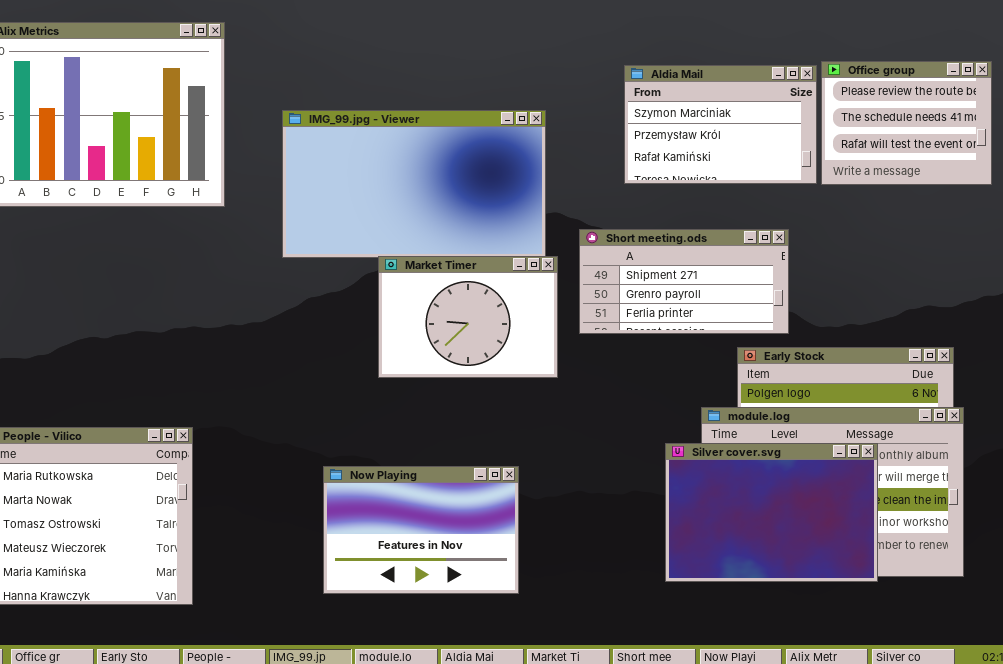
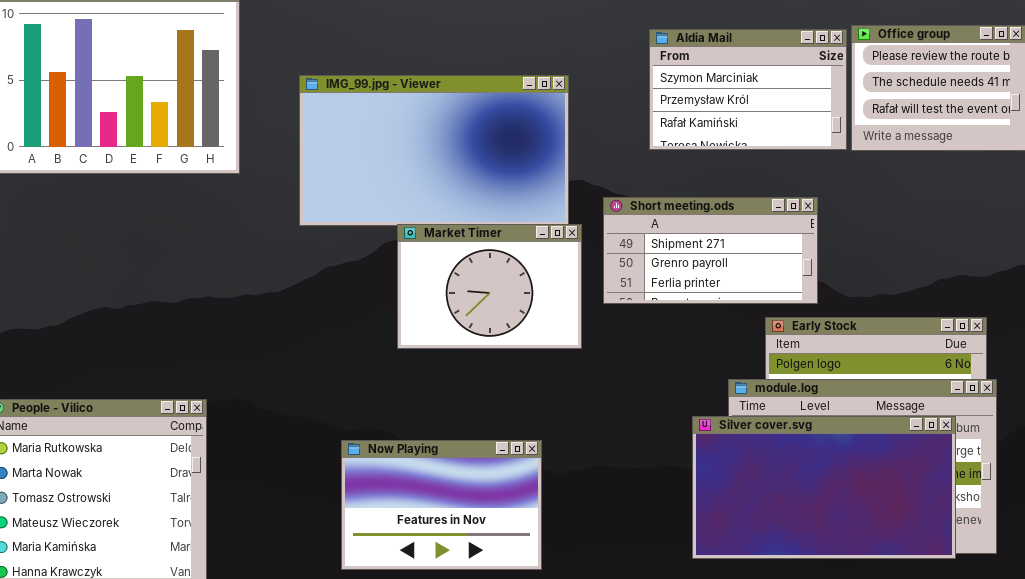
Silver cover.svg: [665,443,878,582] -> [692,416,956,559], resized

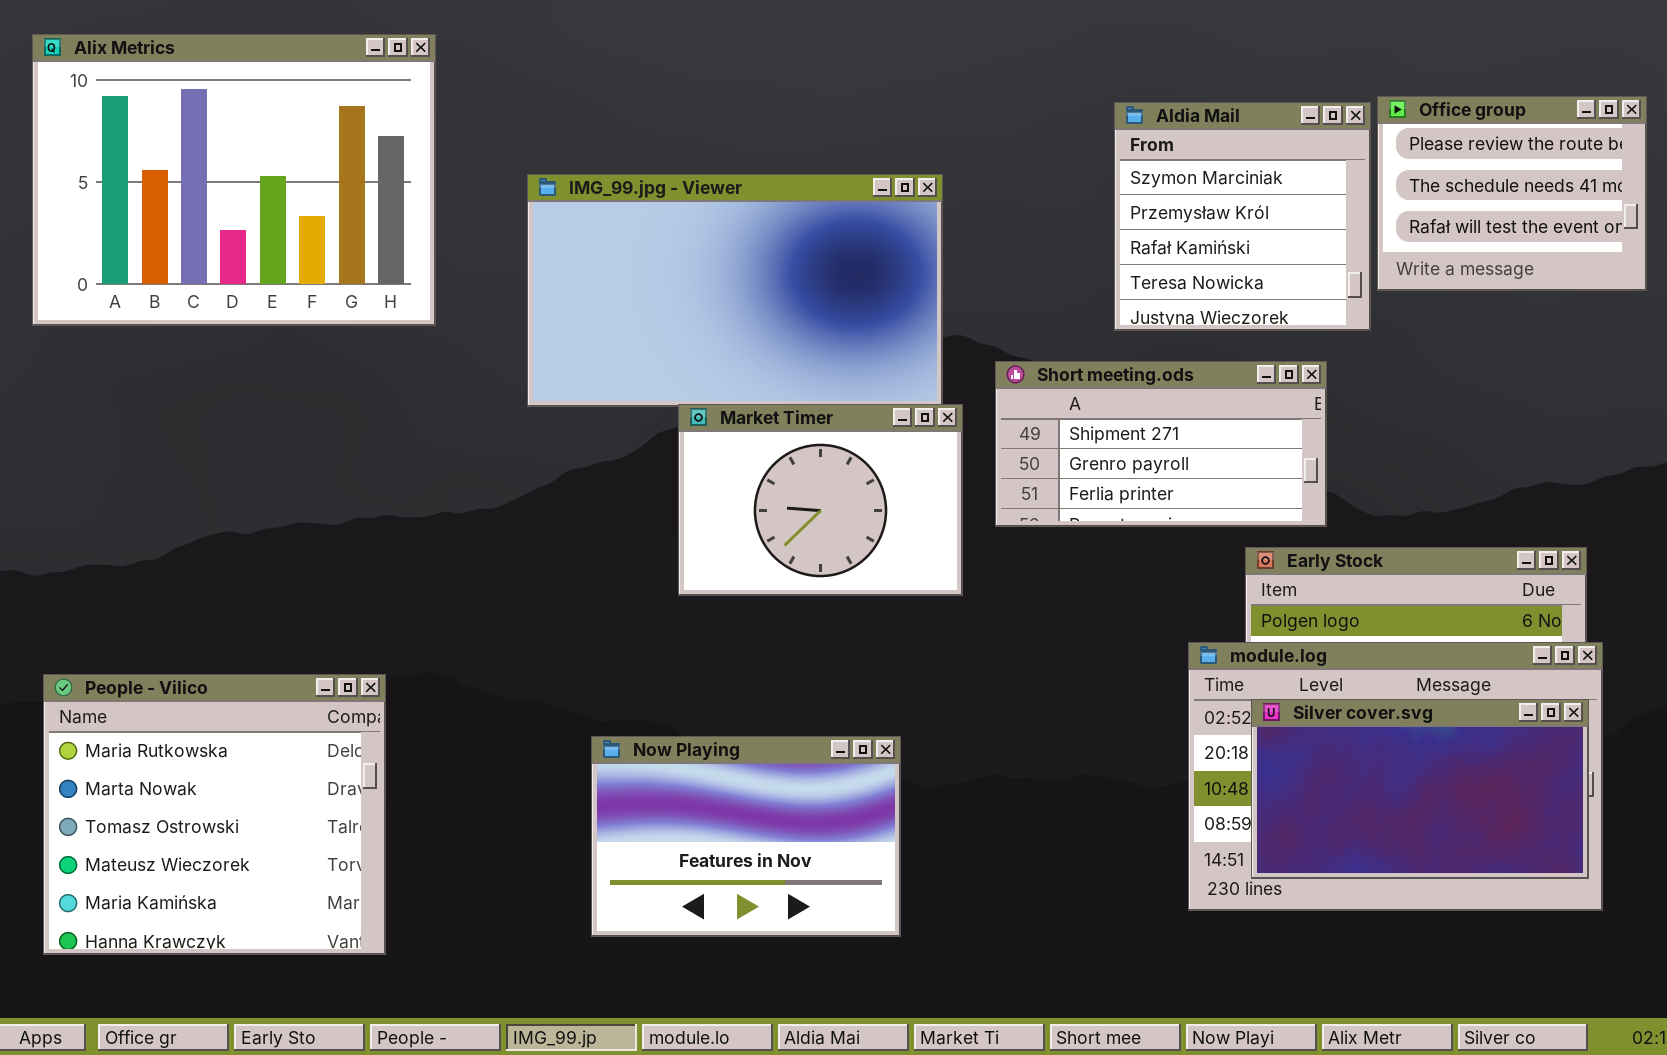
Aldia Mail: [649,29,847,150] -> [1114,102,1371,331], resized
Silver cover.svg: [692,416,956,559] -> [1251,699,1589,879], moved, resized

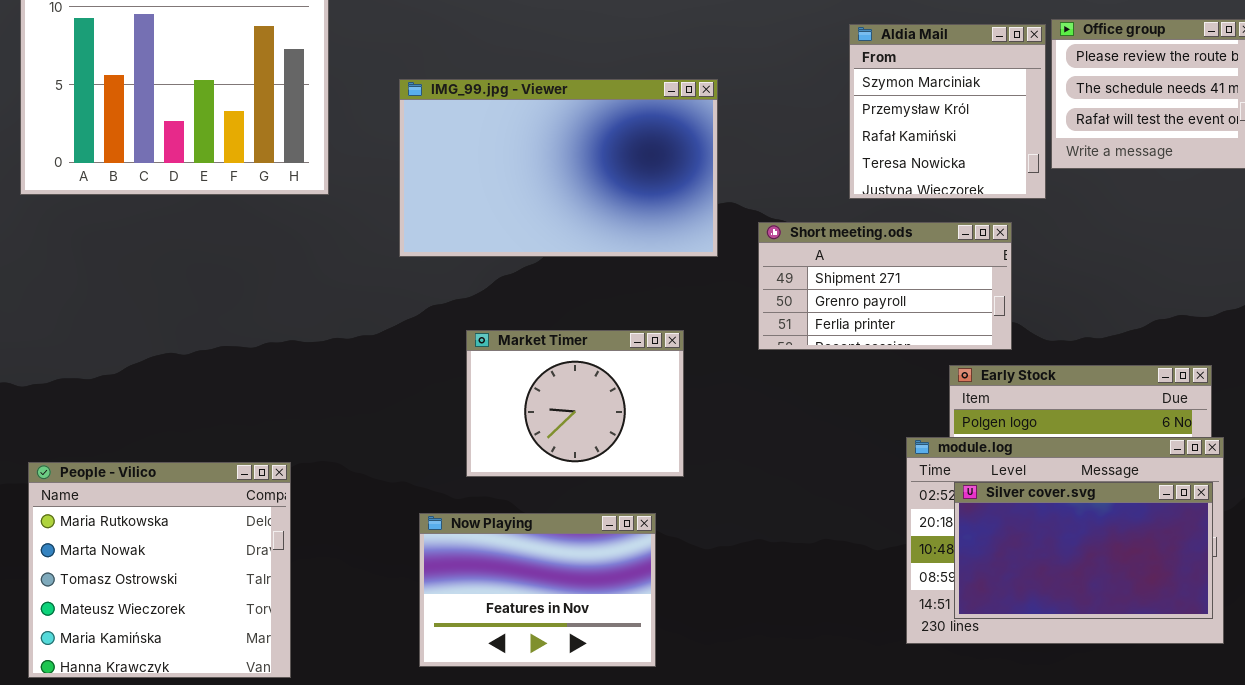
Market Timer: [678,404,963,596] -> [466,330,684,477], moved
Now Playing: [591,736,901,937] -> [419,513,656,667], moved

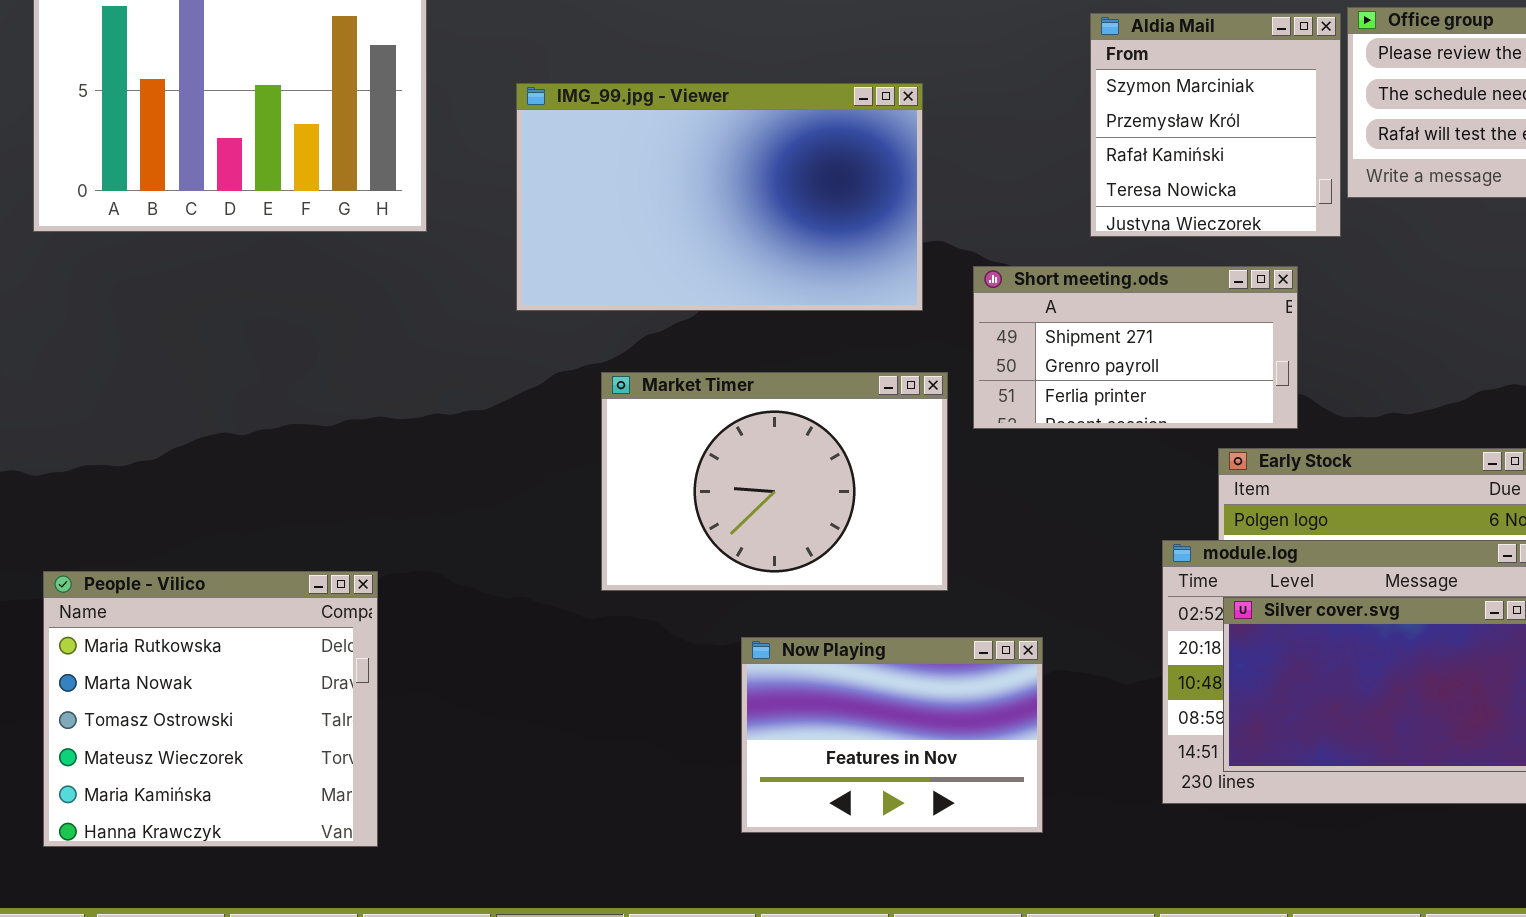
Market Timer: [466,330,684,477] -> [601,372,948,591], resized
Now Playing: [419,513,656,667] -> [741,637,1043,833], moved

